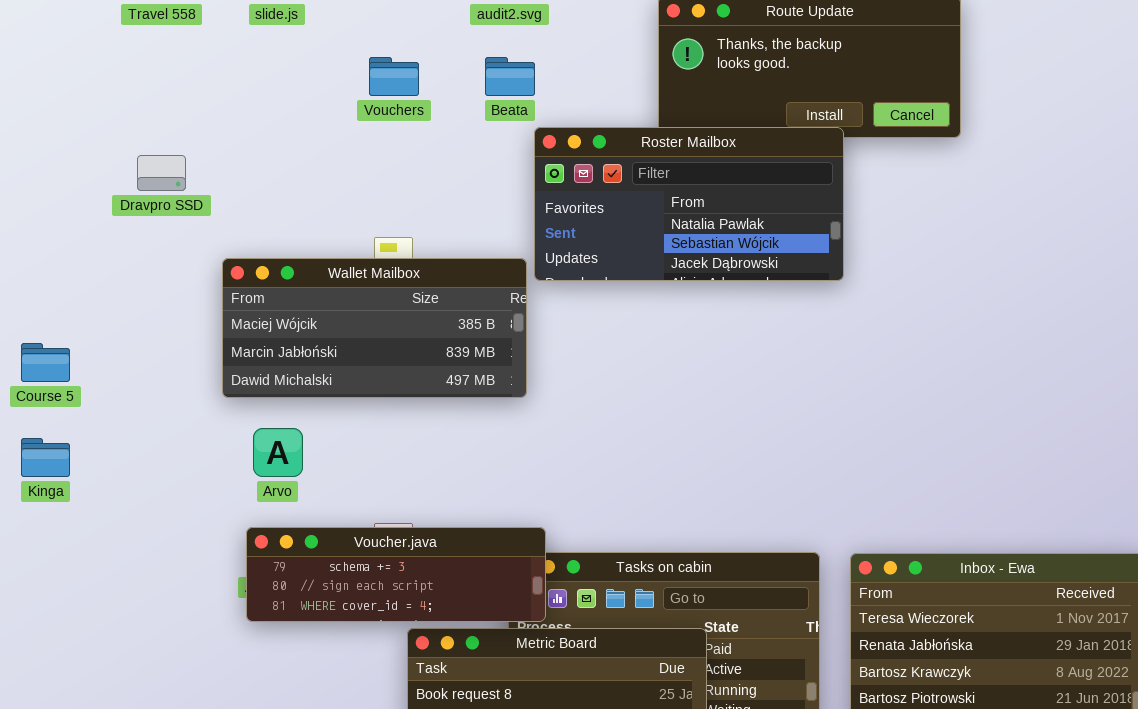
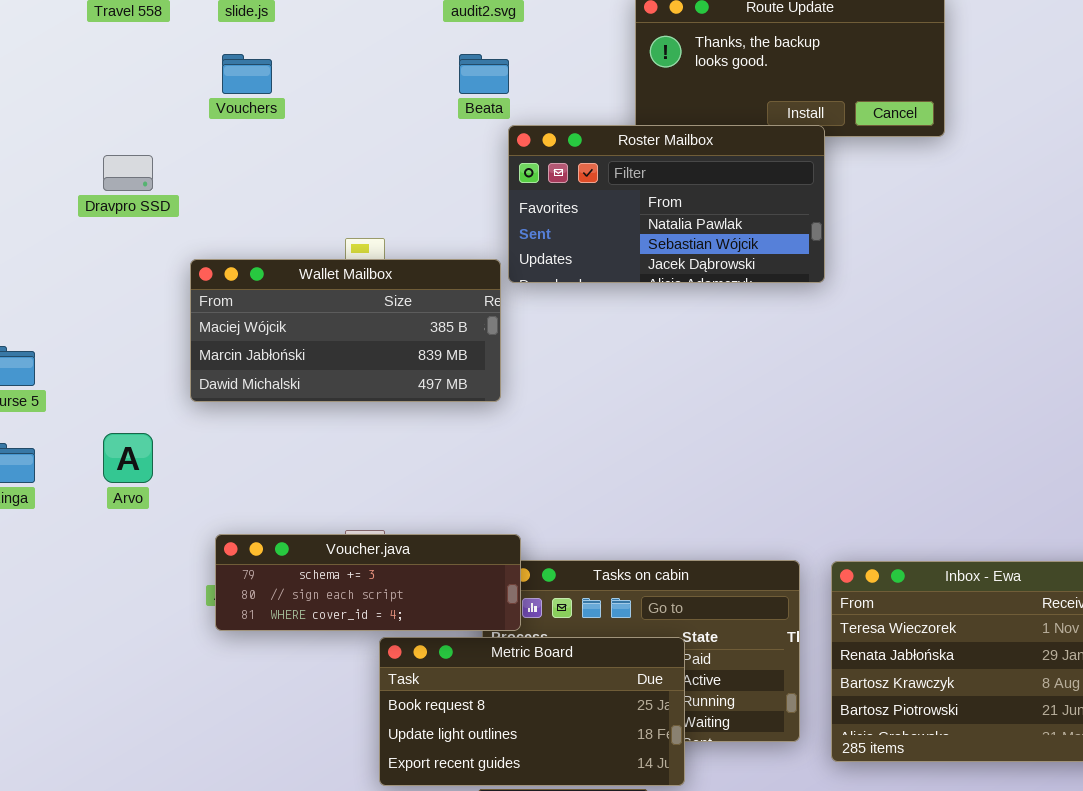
Vouchers: [369,57,419,96] -> [222,54,272,94], moved
Arvo: [253,428,303,477] -> [103,433,153,483], moved

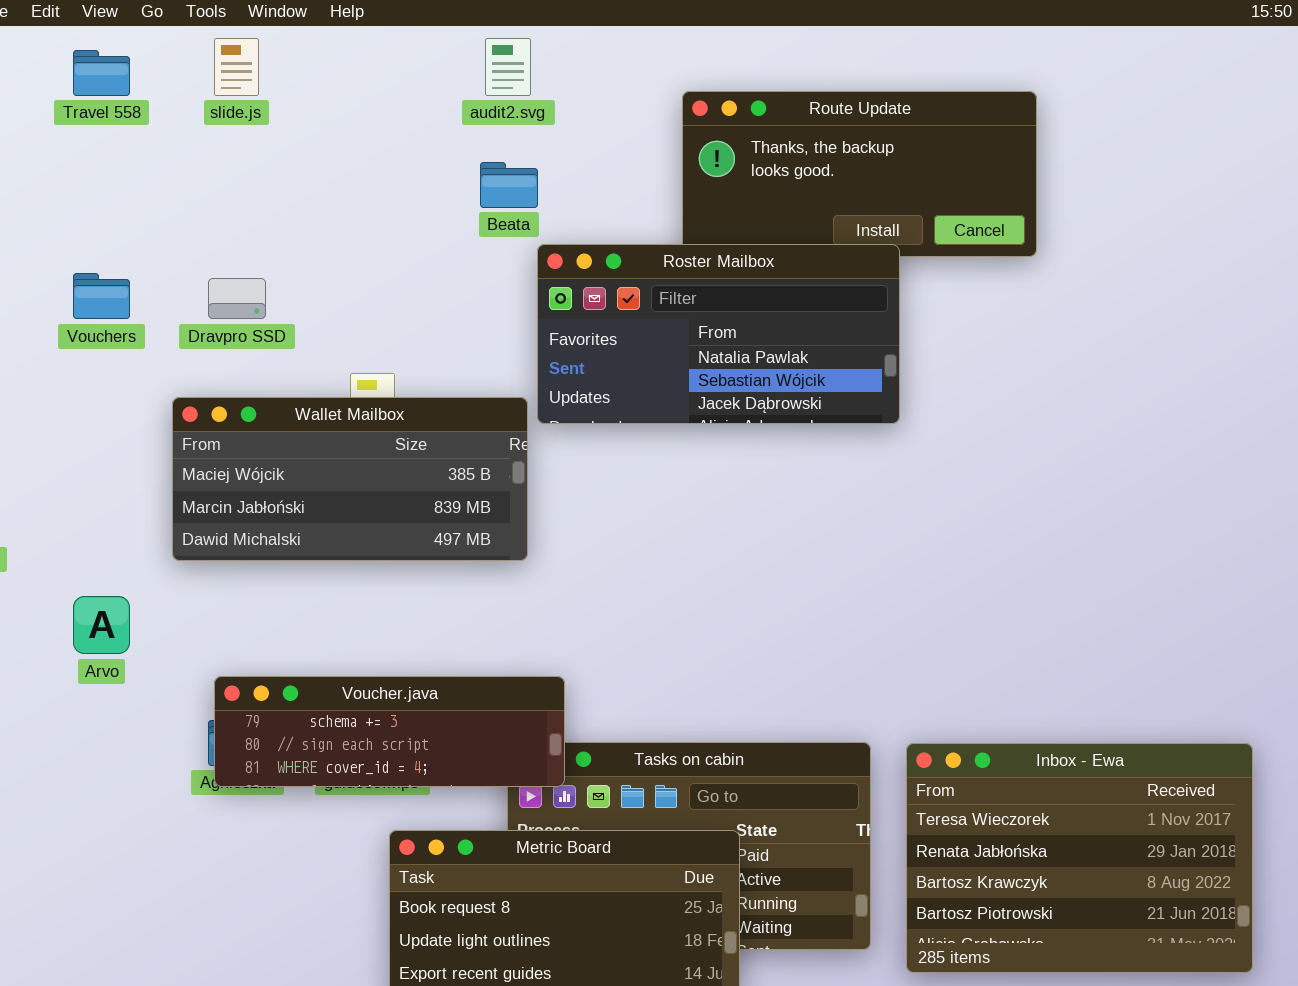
Vouchers: [222,54,272,94] -> [73,273,130,319], moved
Dravpro SSD: [103,155,153,191] -> [208,278,266,319], moved
Voucher.java: [215,534,521,631] -> [214,676,565,787], moved

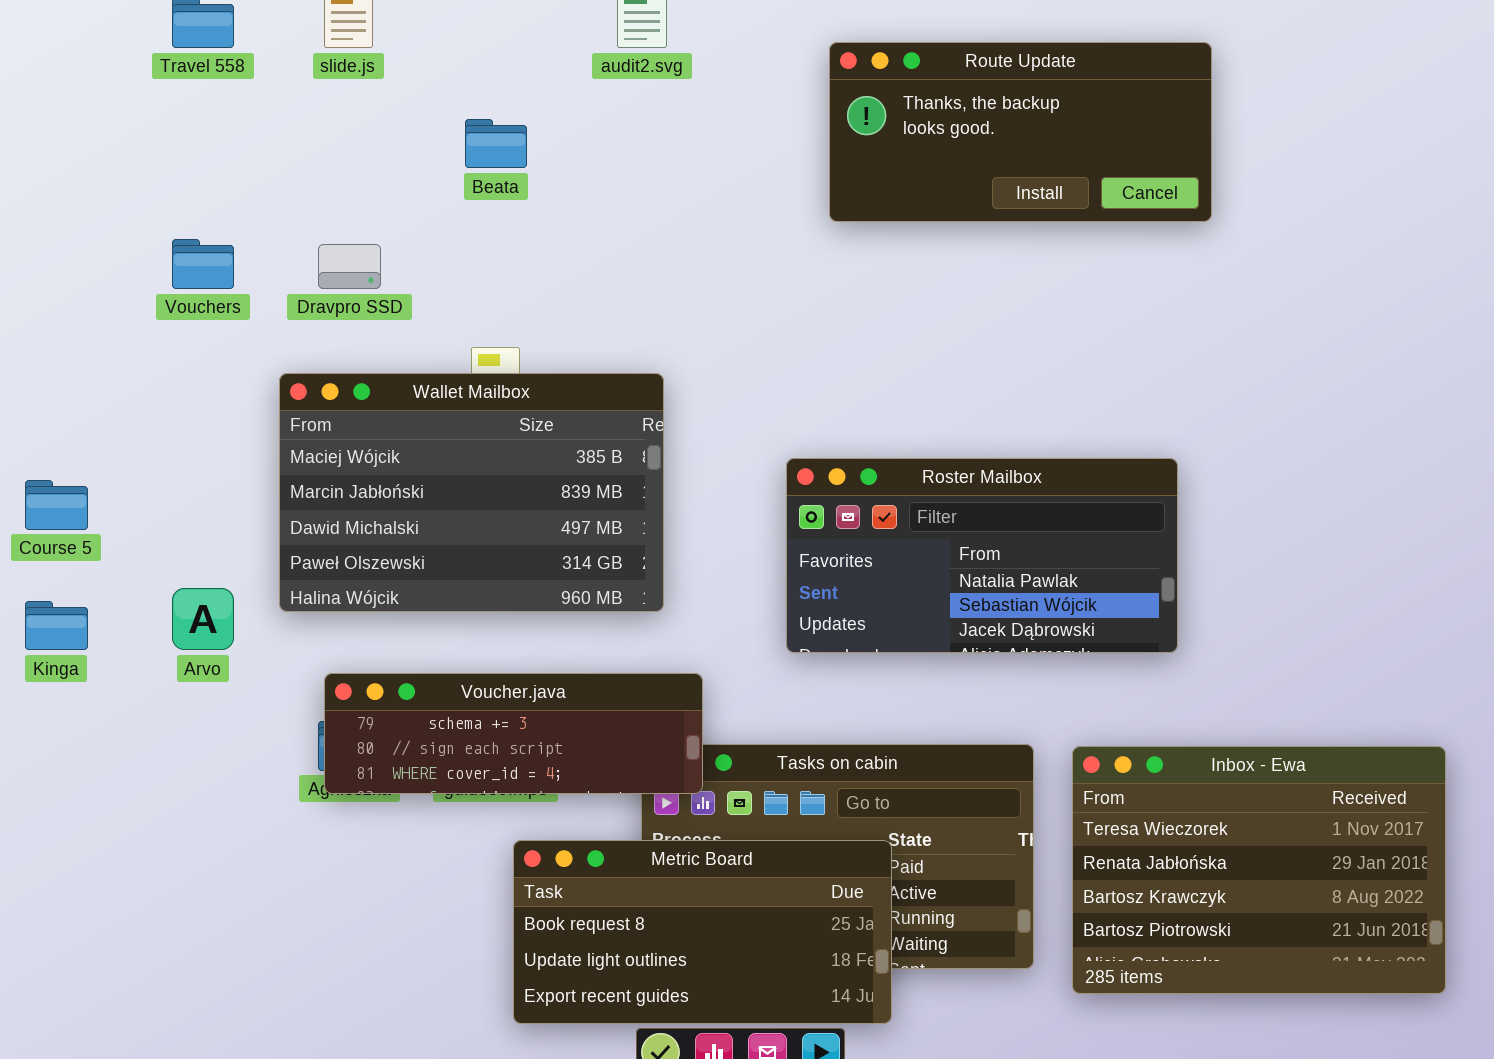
Beata: [480,162,538,208] -> [465,119,527,168], moved
Roster Mailbox: [537,244,900,424] -> [786,458,1178,653], moved
Wallet Mailbox: [172,397,528,561] -> [279,373,664,612], resized

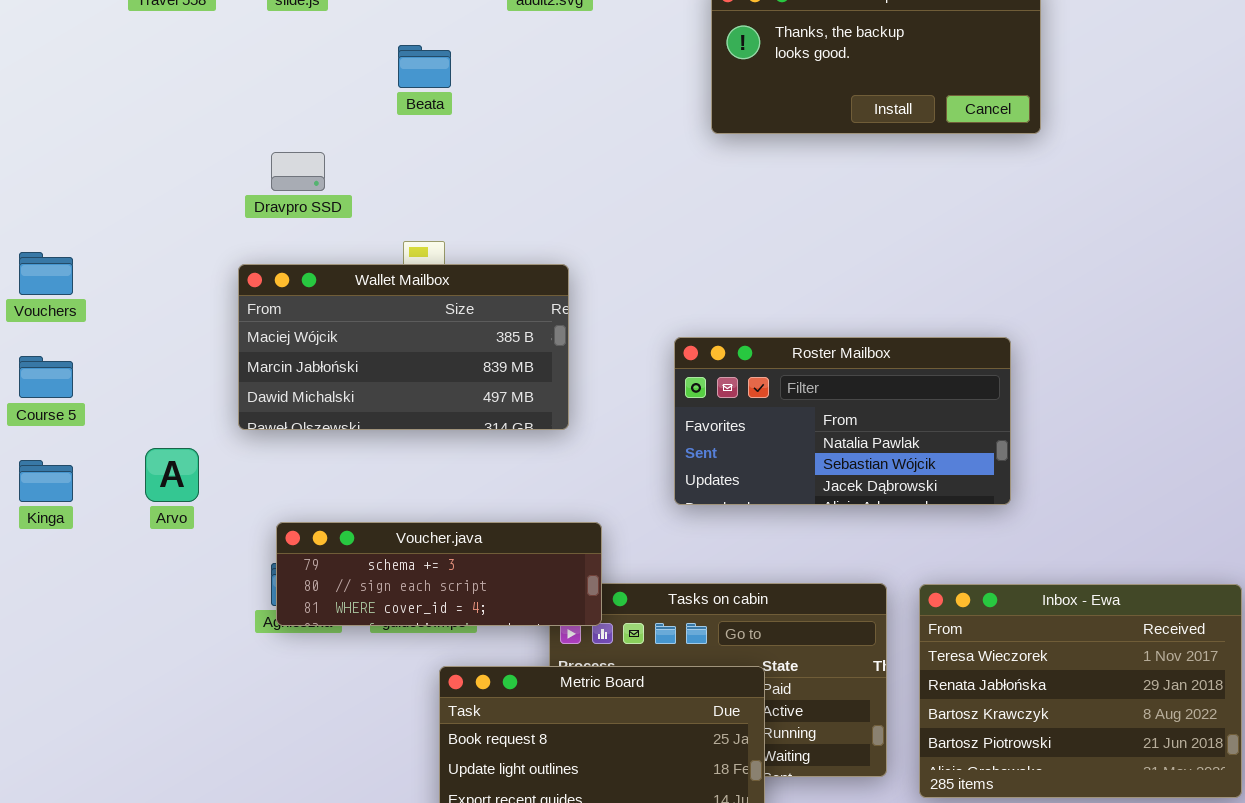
Vouchers: [172,239,234,289] -> [19,252,73,295], moved
Wallet Mailbox: [279,373,664,612] -> [238,264,569,430], resized

